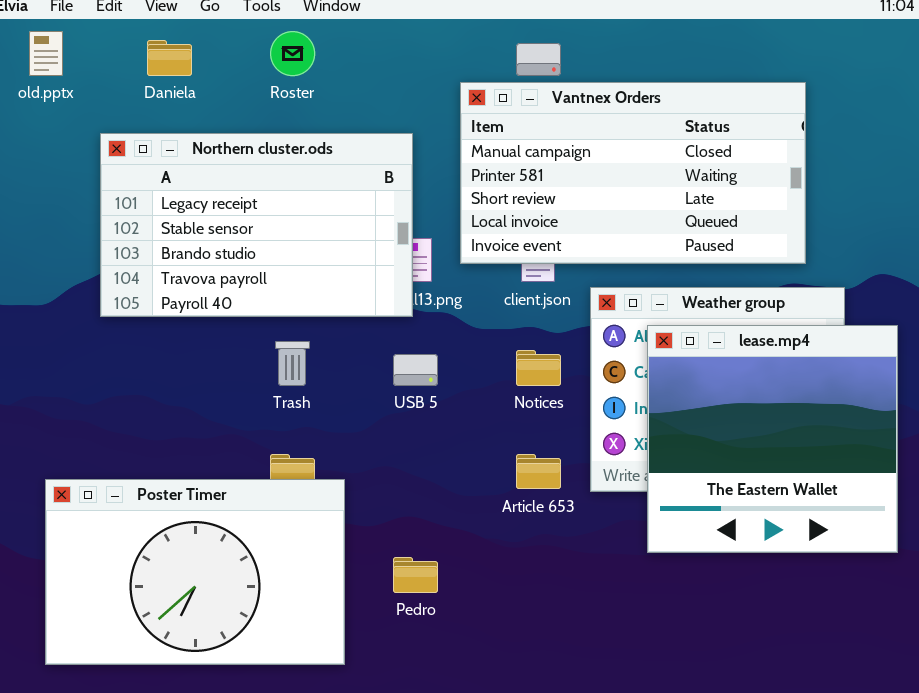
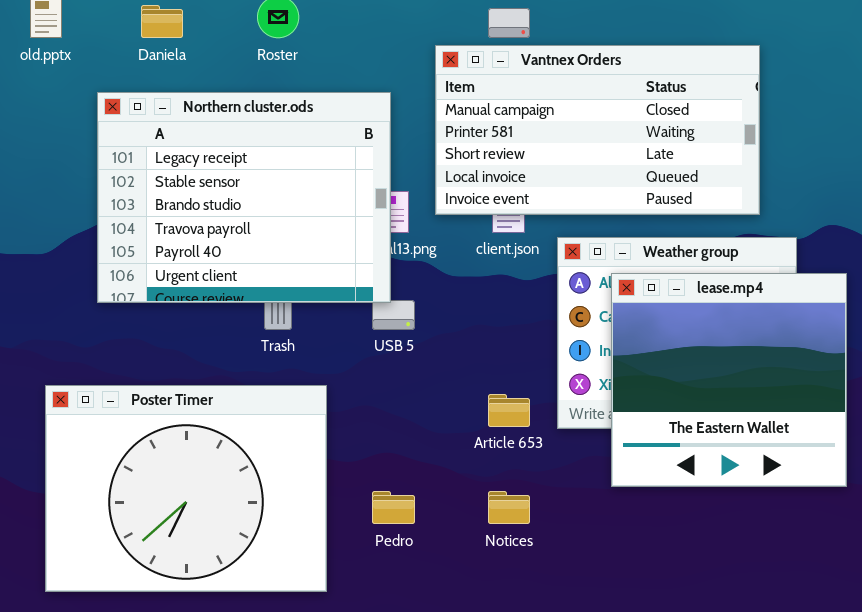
Northern cluster.ods: [100,133,413,317] -> [97,92,391,303], resized
Notices: [516,350,561,386] -> [488,491,530,524], moved
Poster Timer: [45,479,345,665] -> [45,385,327,592], resized

